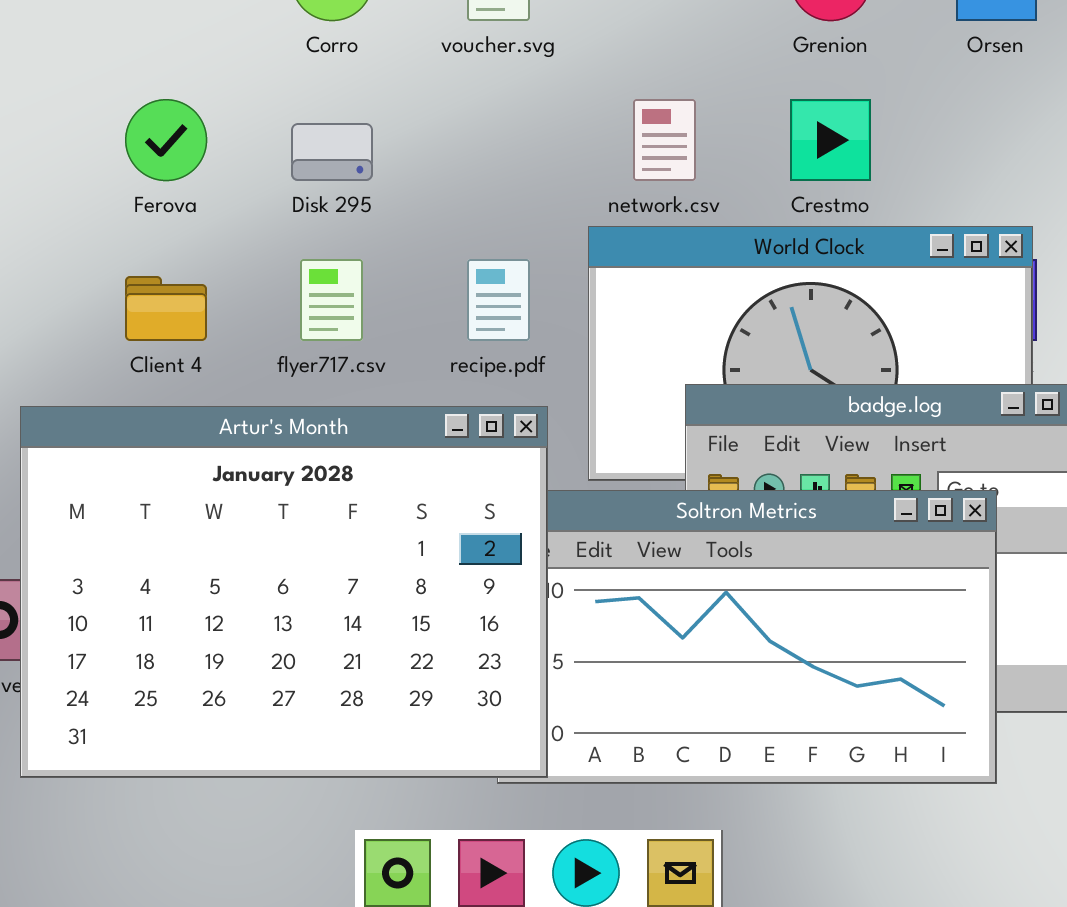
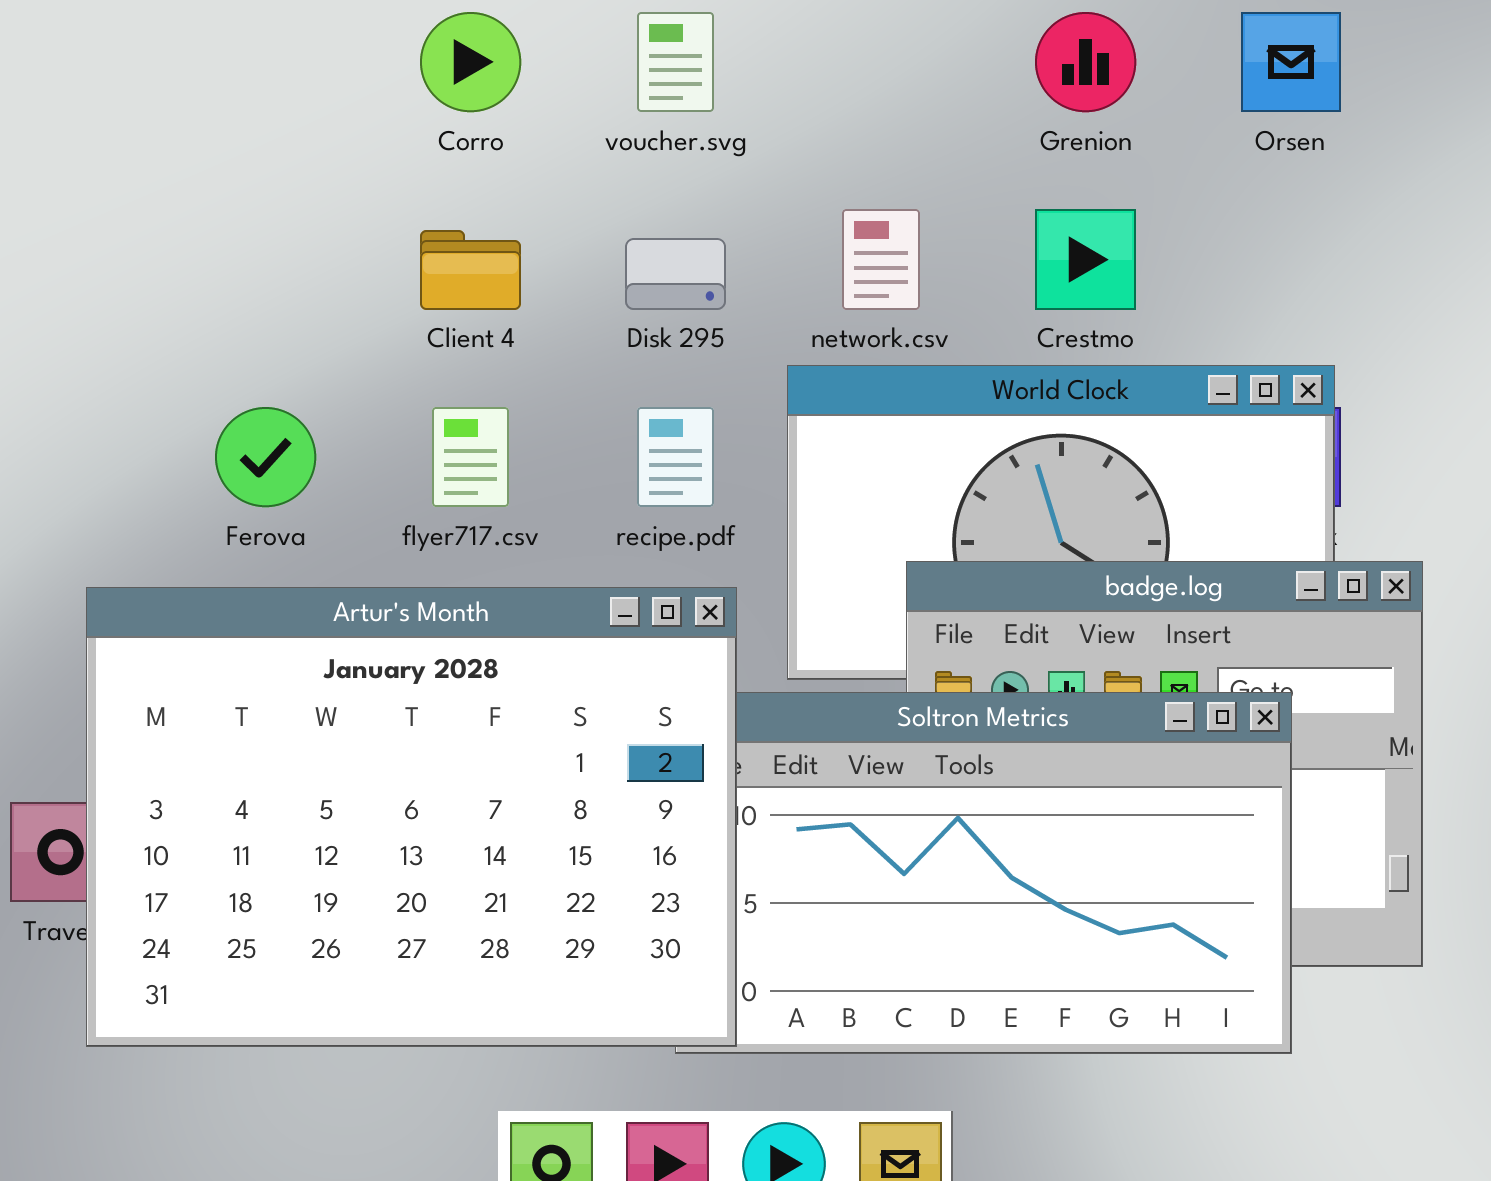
Ferova: [125,99,207,181] -> [215,407,316,507], moved
Disk 295: [291,123,373,181] -> [625,238,726,310], moved
Client 4: [125,276,207,341] -> [420,230,521,310], moved

